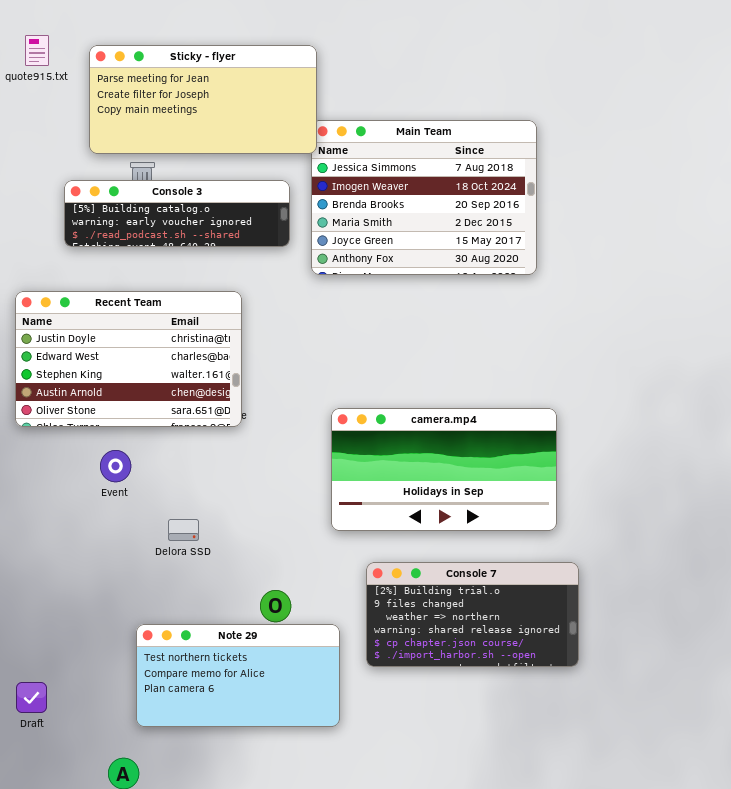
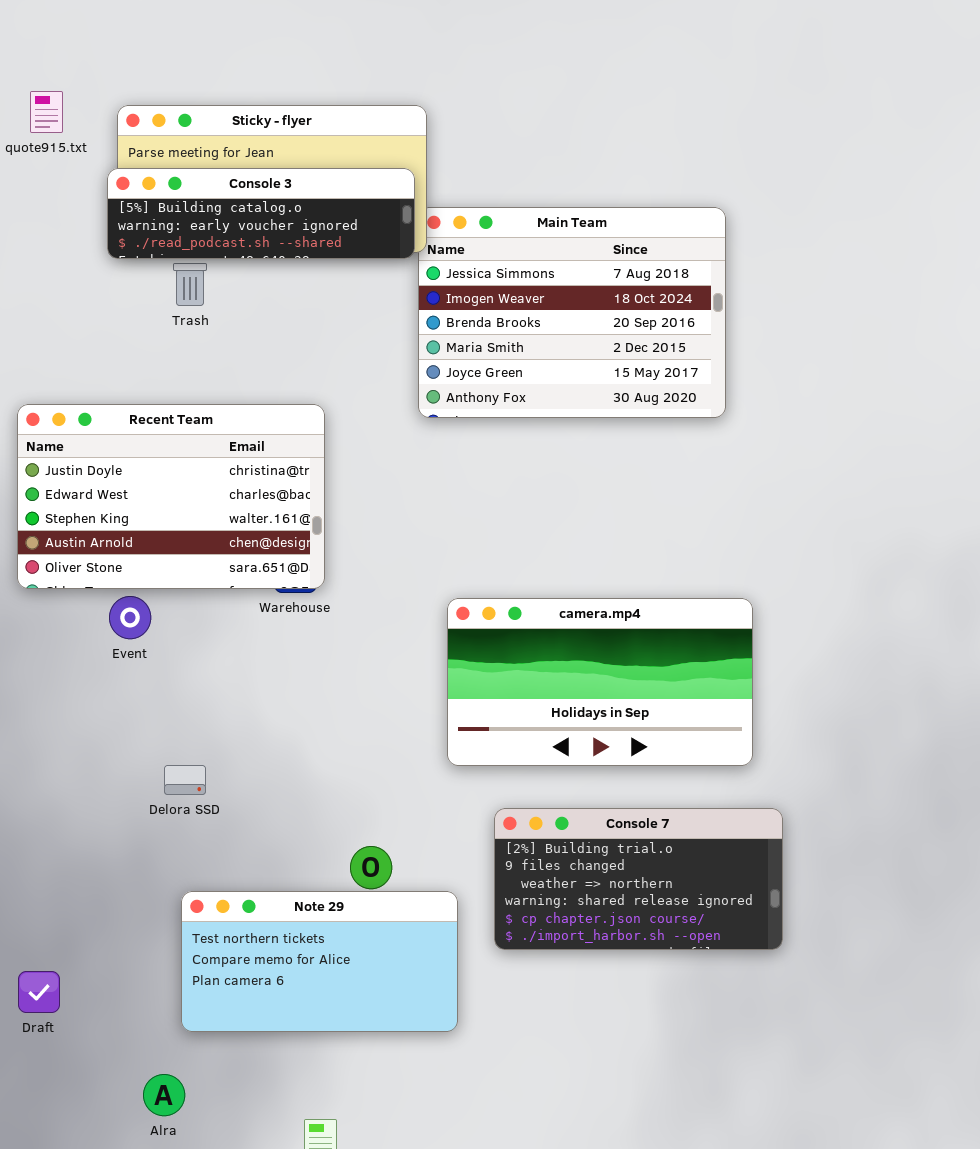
Console 3: [64,180,290,247] -> [107,168,415,259], moved
Recent Team: [15,291,242,427] -> [17,404,325,589], moved
Event: [100,450,131,482] -> [109,596,151,639], moved
Delora SSD: [168,519,199,541] -> [164,765,206,795], moved

